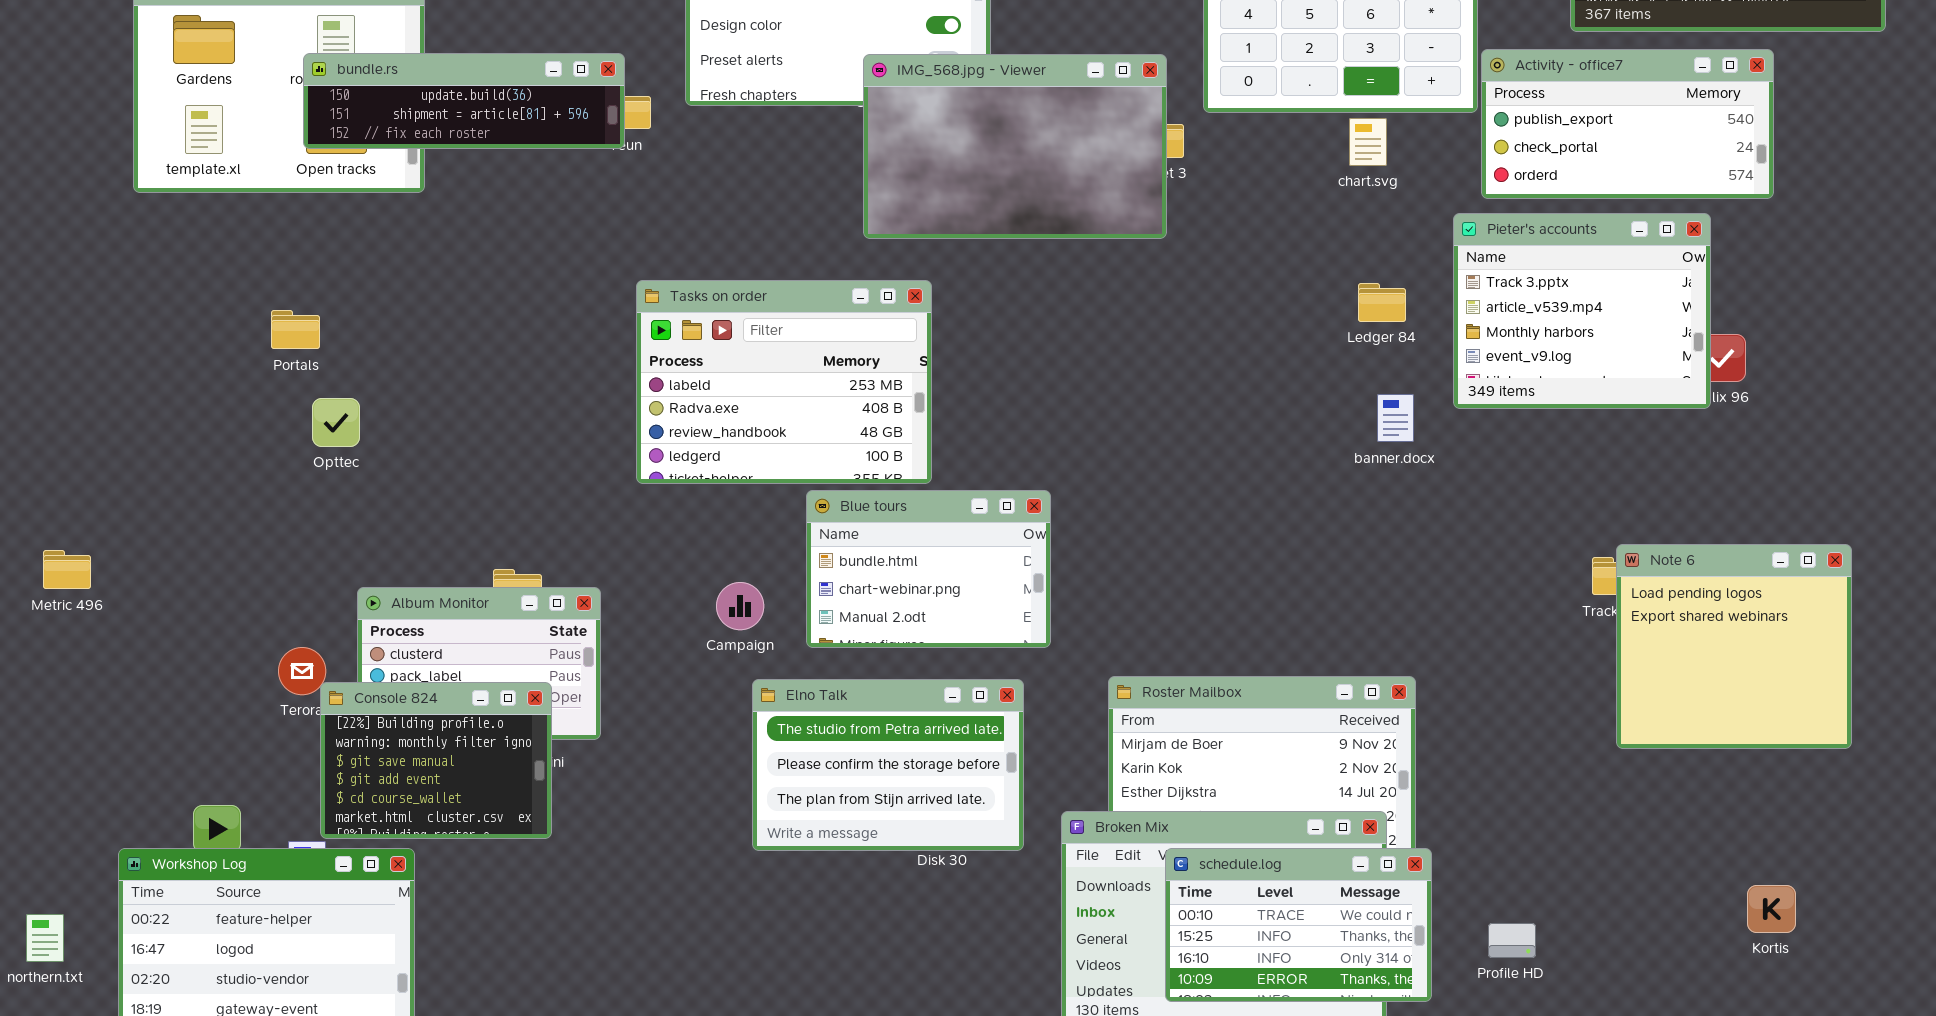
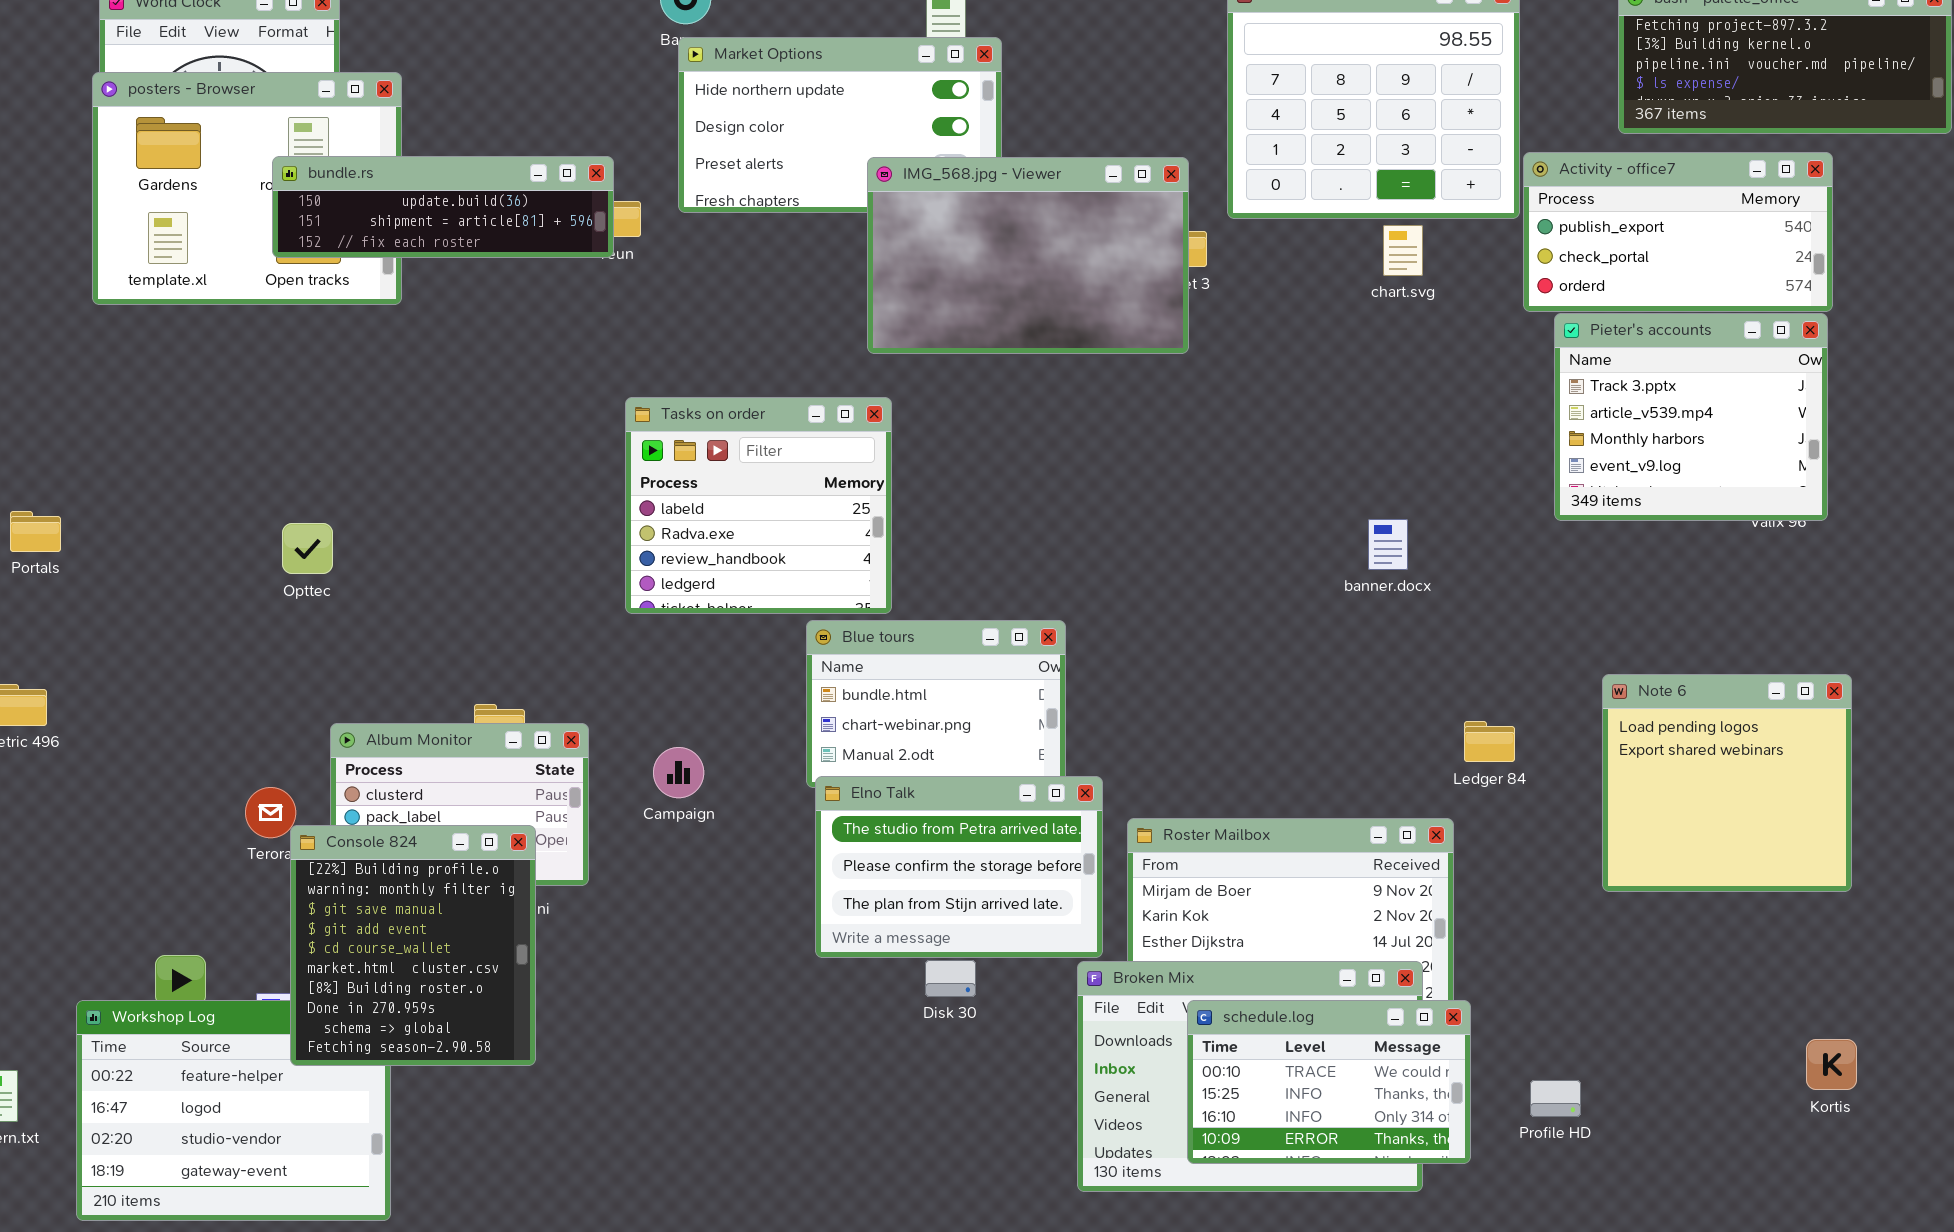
Pieter's accounts: [1453,213,1711,409] -> [1554,313,1828,521], moved
Tasks on order: [636,280,932,484] -> [625,397,892,614], resized
Ledger 84: [1358,283,1406,322] -> [1464,721,1515,762], moved
Portals: [271,310,320,349] -> [10,511,61,552], moved
banner.docx: [1377,394,1414,442] -> [1368,519,1408,570], moved
Note 6: [1616,544,1852,749] -> [1602,674,1852,892], moved
Campaign: [716,582,764,630] -> [653,747,704,798], moved
Elno Talk: [752,679,1024,851] -> [815,776,1103,958], moved
Console 824: [320,682,552,839] -> [290,825,536,1066], resized

